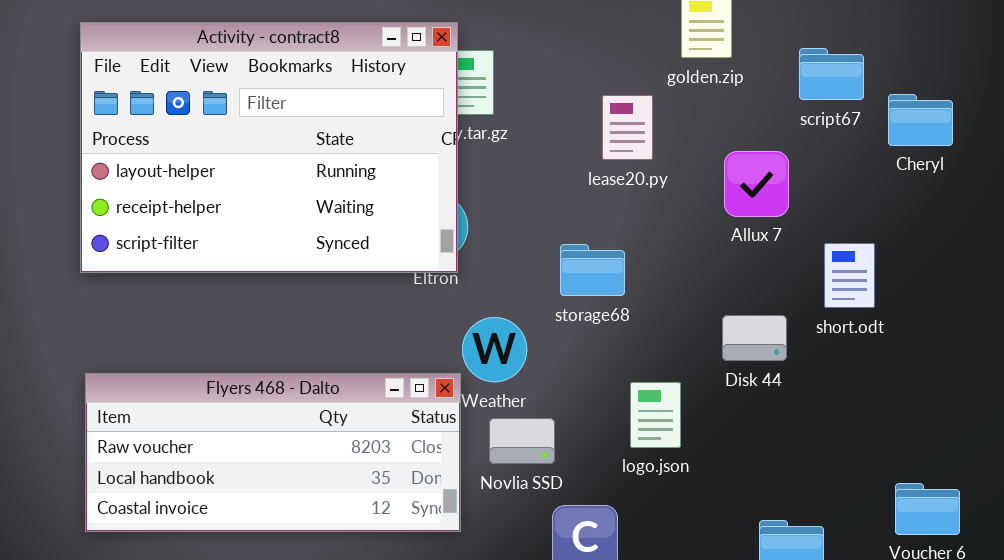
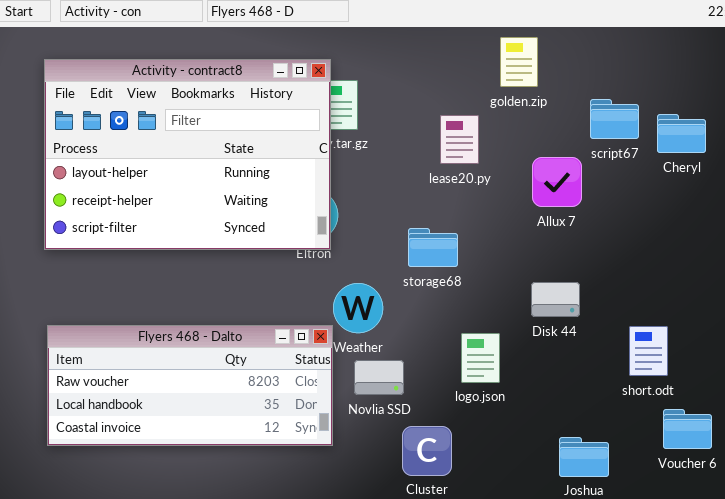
script67: [799,48,864,100] -> [590,99,639,139], moved
short.odt: [824,243,875,308] -> [629,326,668,376], moved

